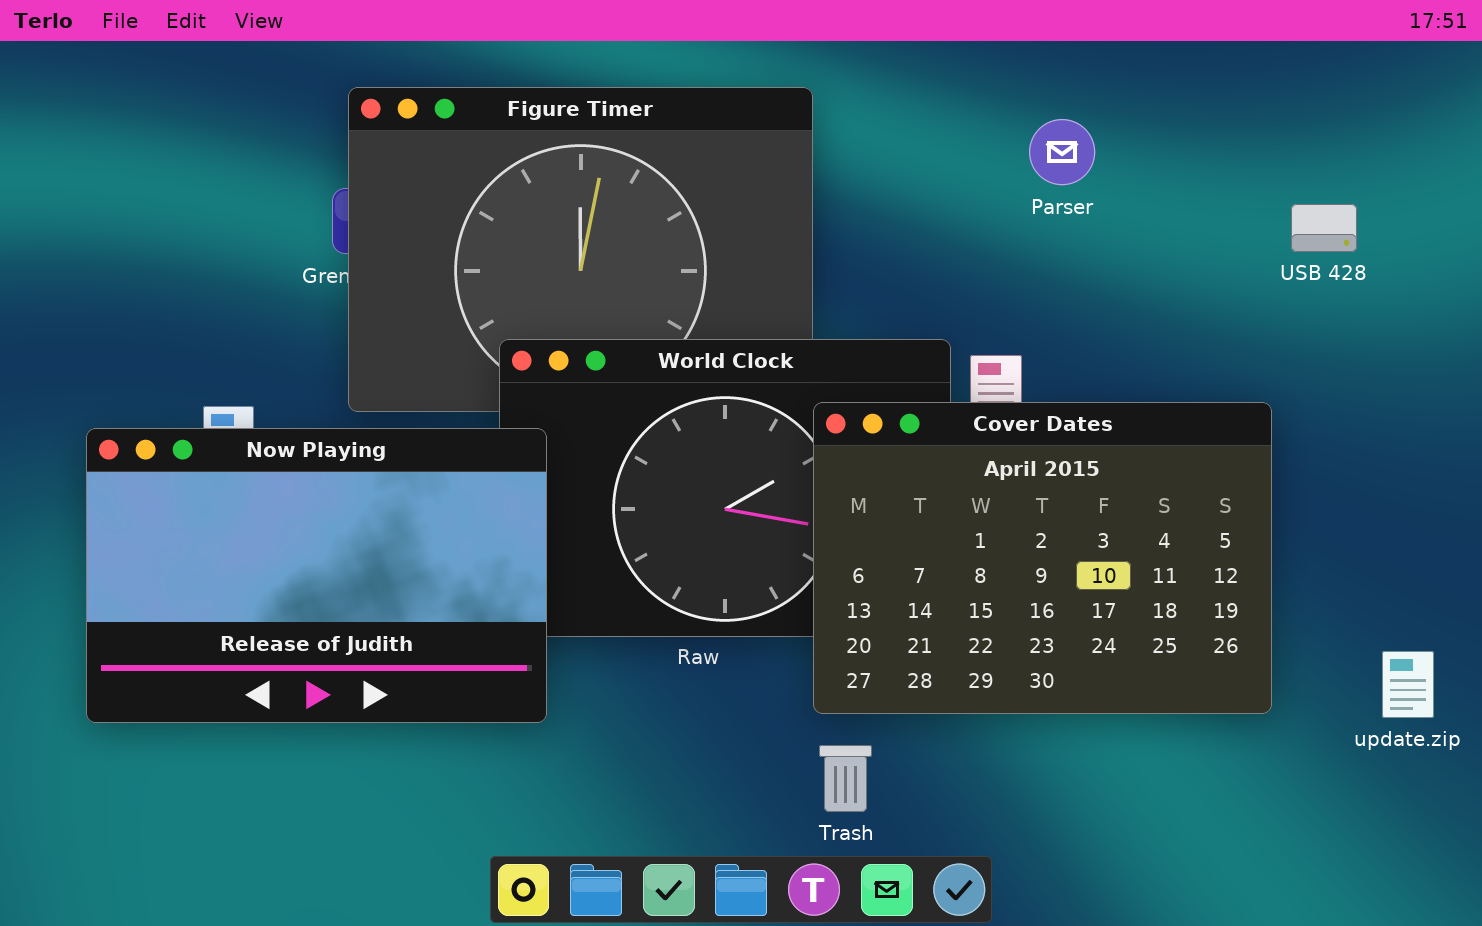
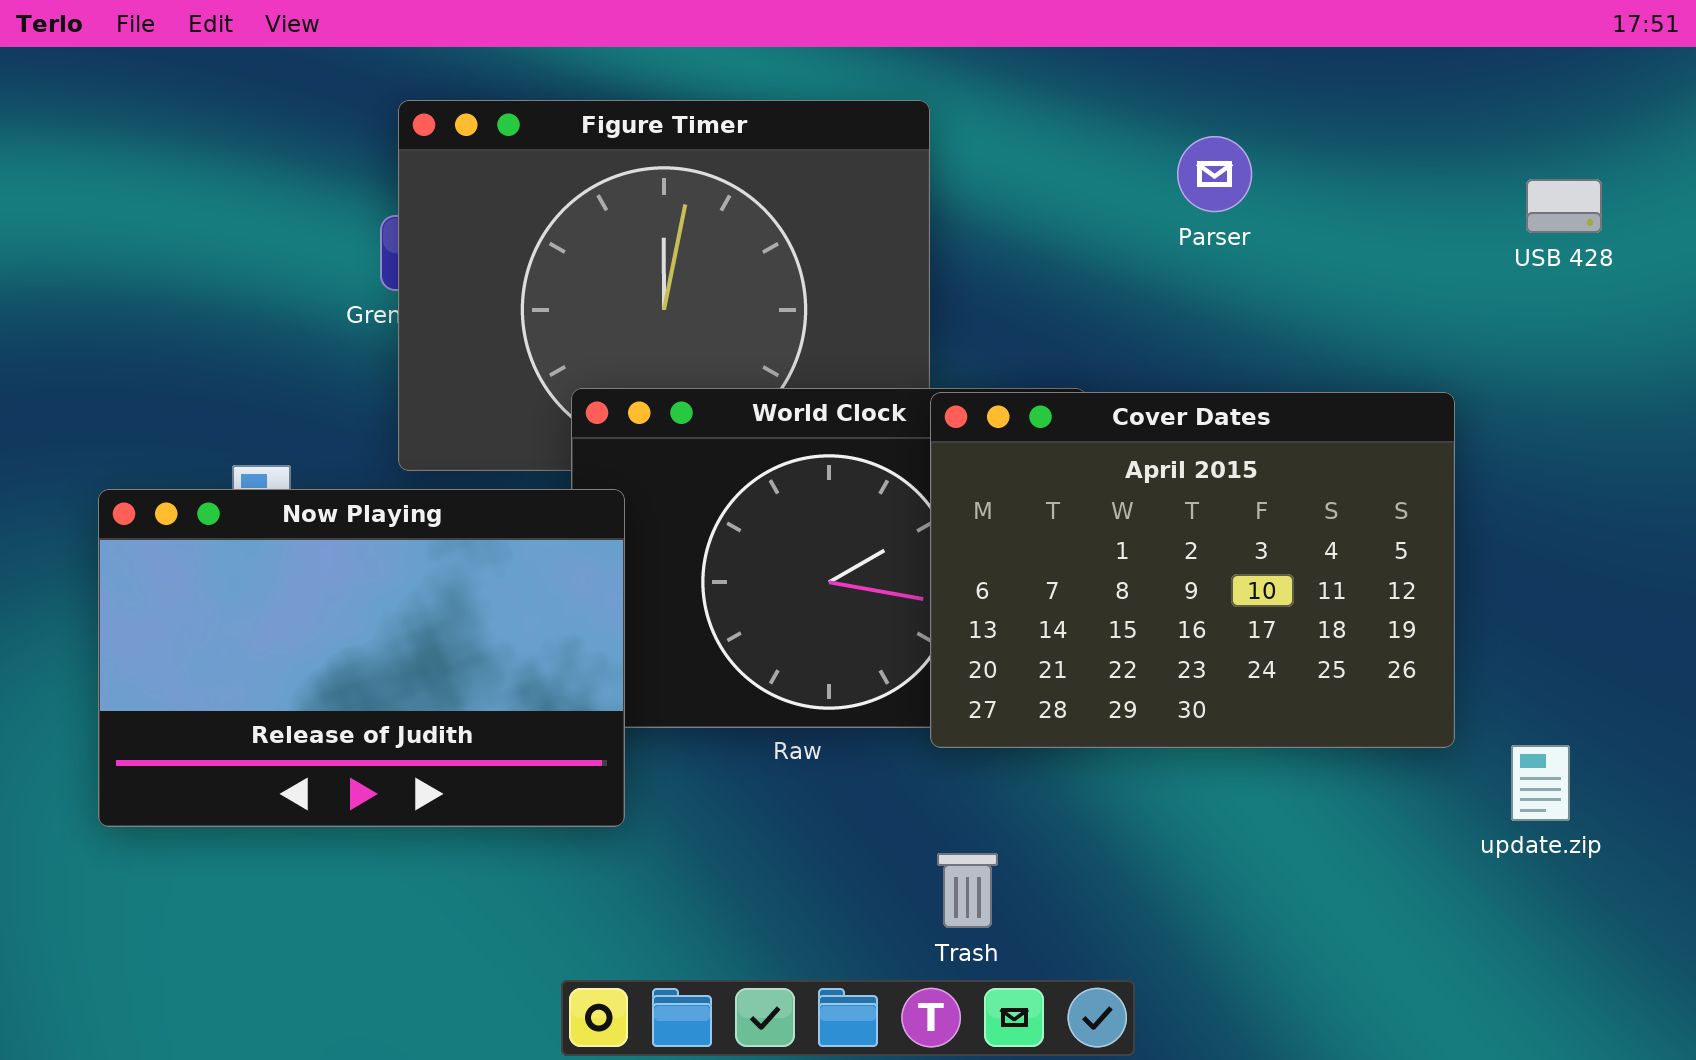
USB 428: [1291,204,1357,252] -> [1526,179,1602,233], moved
Cover Dates: [813,402,1272,714] -> [930,392,1455,748], moved
update.zip: [1382,651,1434,718] -> [1511,745,1570,821], moved

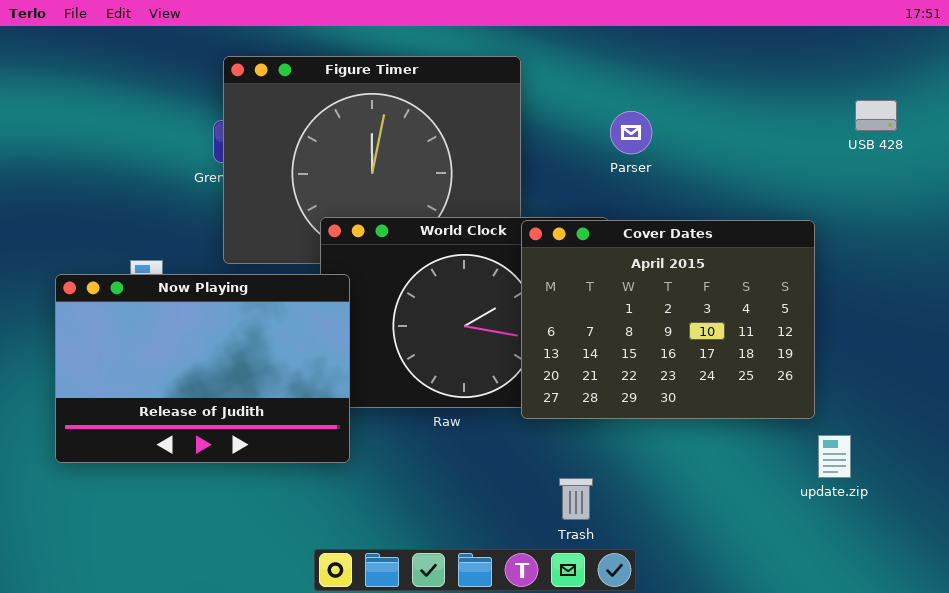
Parser: [1177,136,1252,212] -> [610,111,652,154], moved
update.zip: [1511,745,1570,821] -> [818,435,851,478], moved
Trash: [937,853,998,928] -> [559,478,593,520], moved

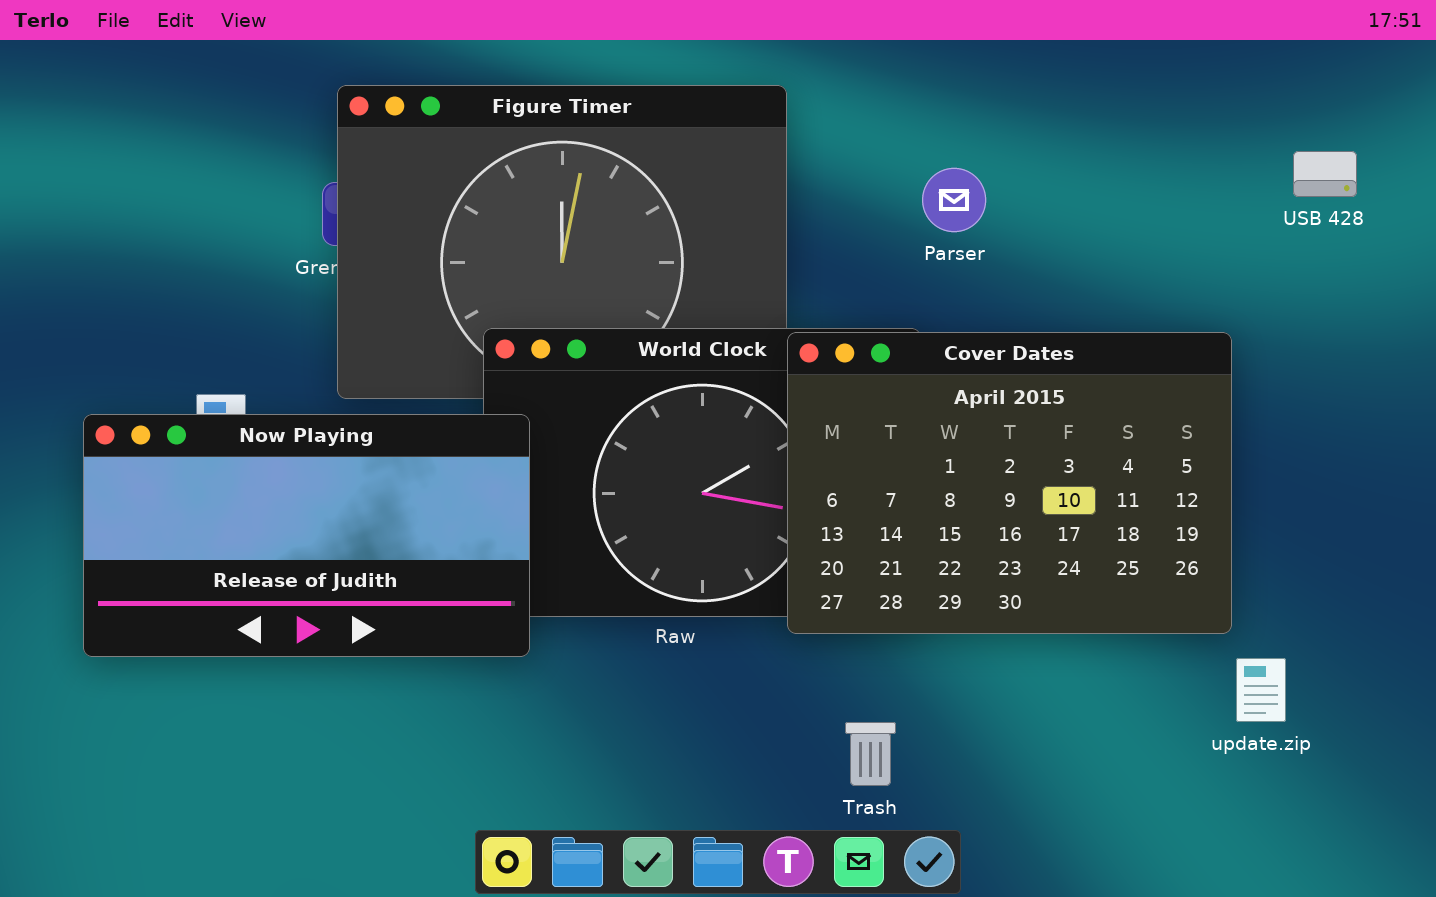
Now Playing: [55,274,350,463] -> [83,414,530,657], resized

